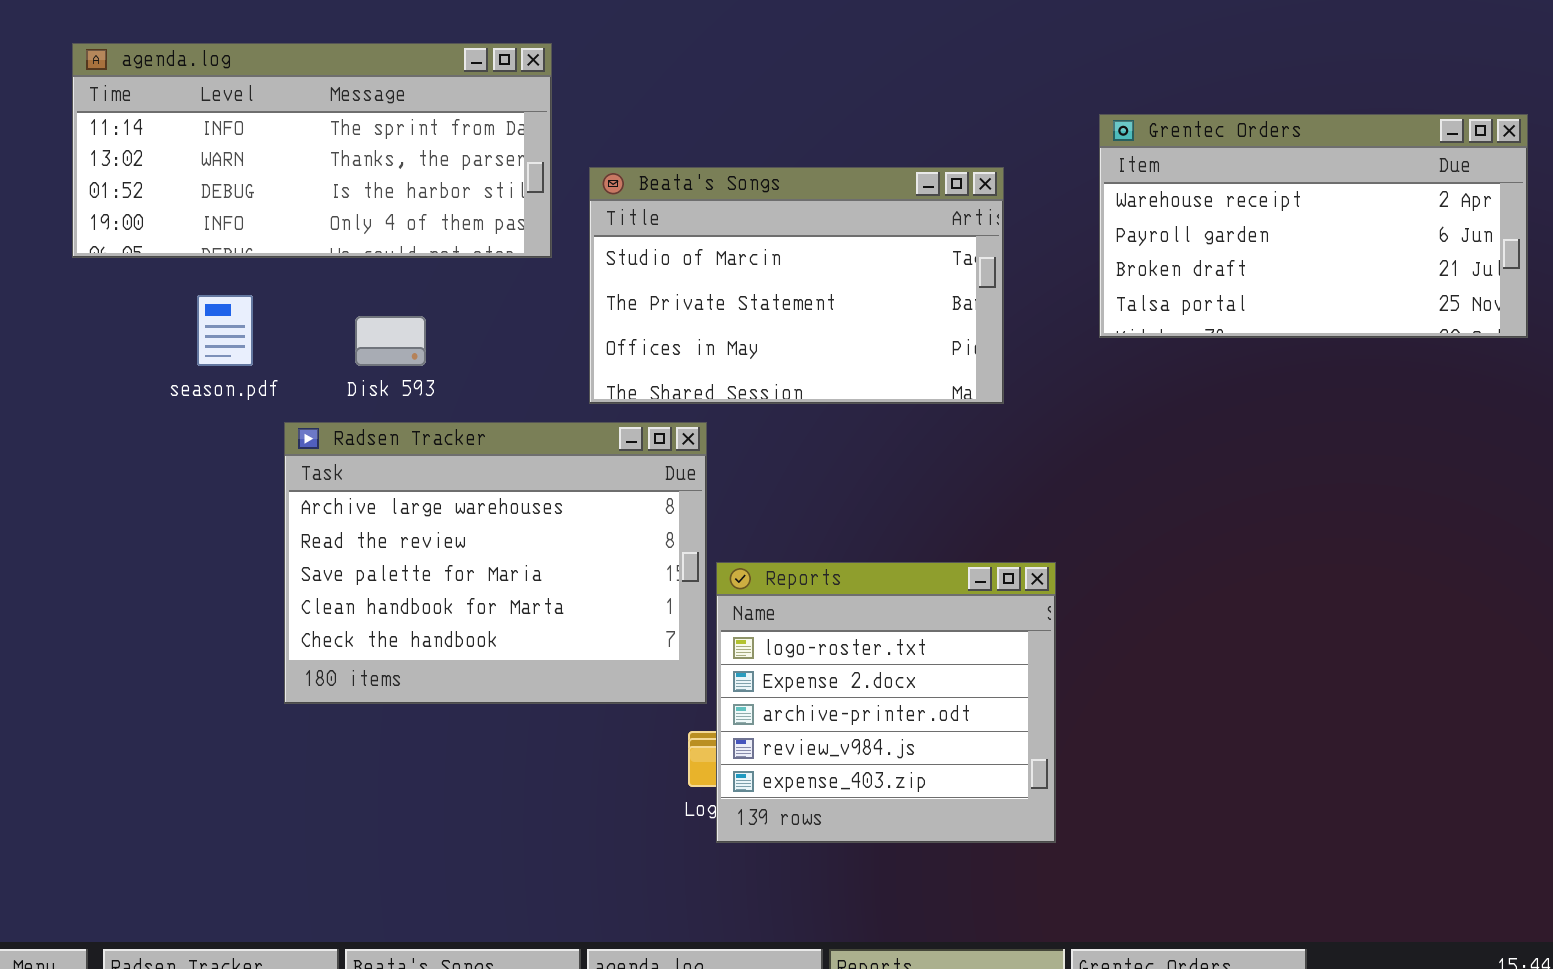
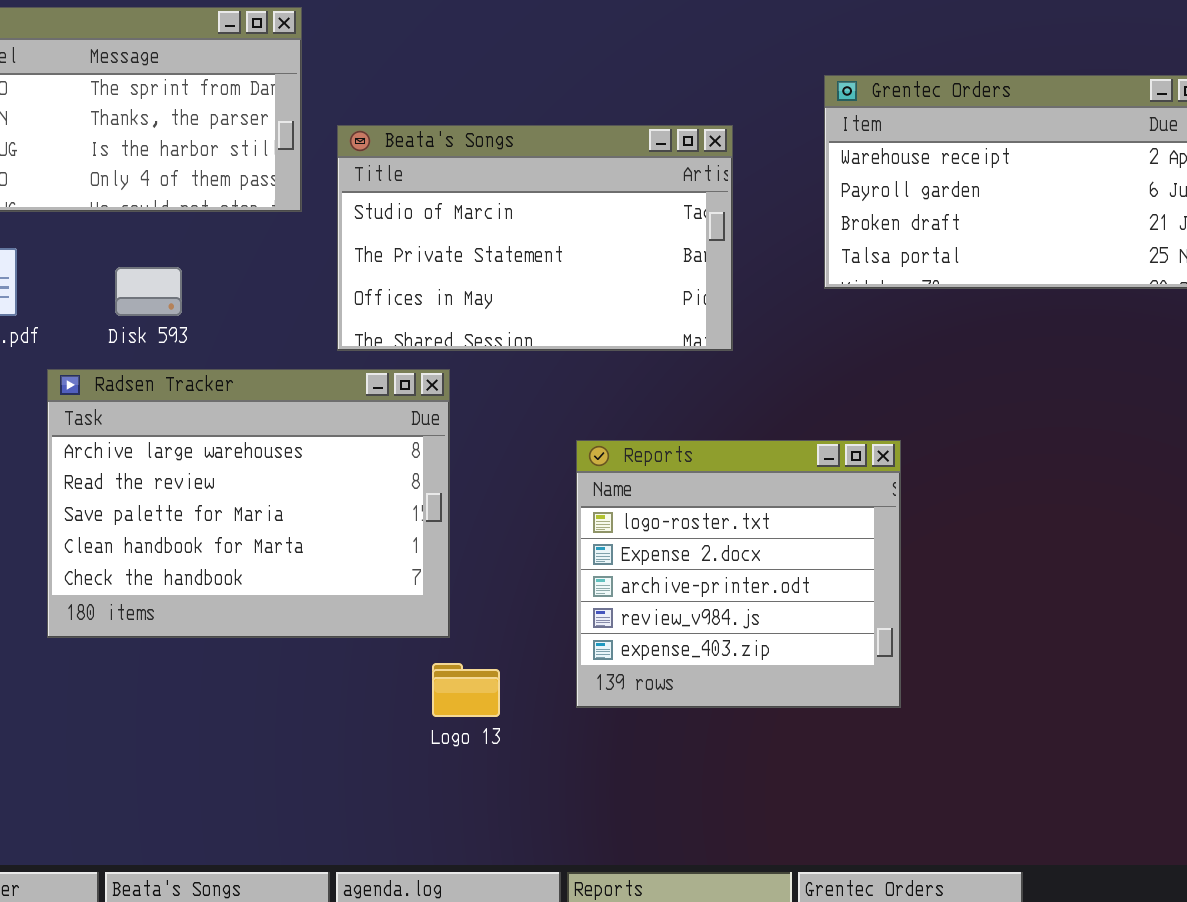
Reports: [716,562,1056,843] -> [576,440,901,708], moved

